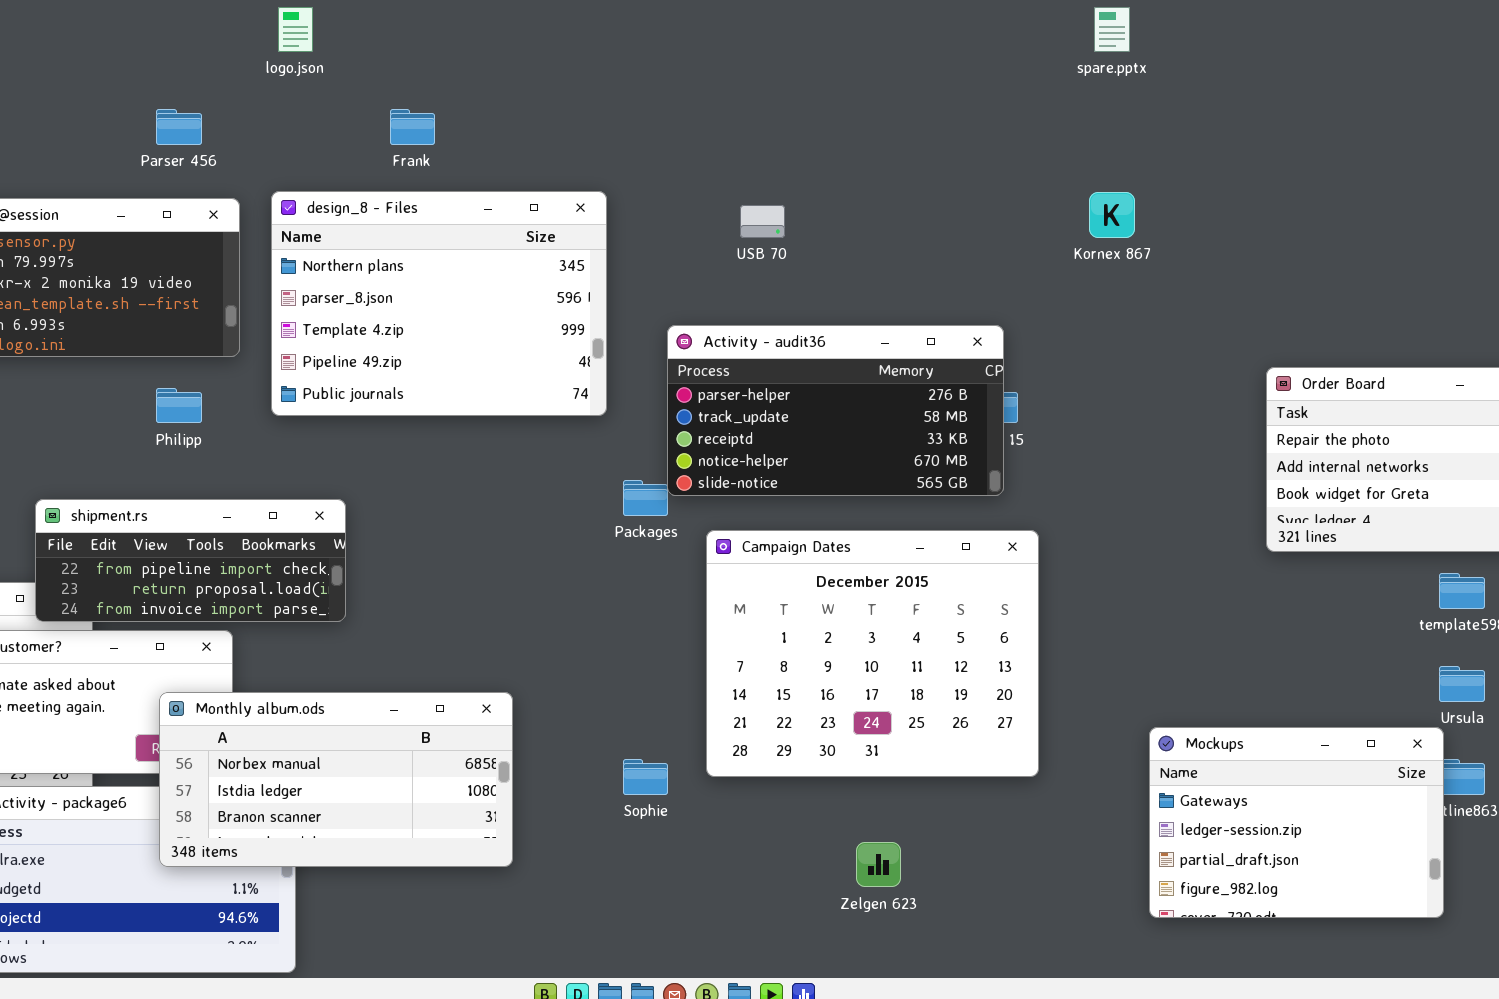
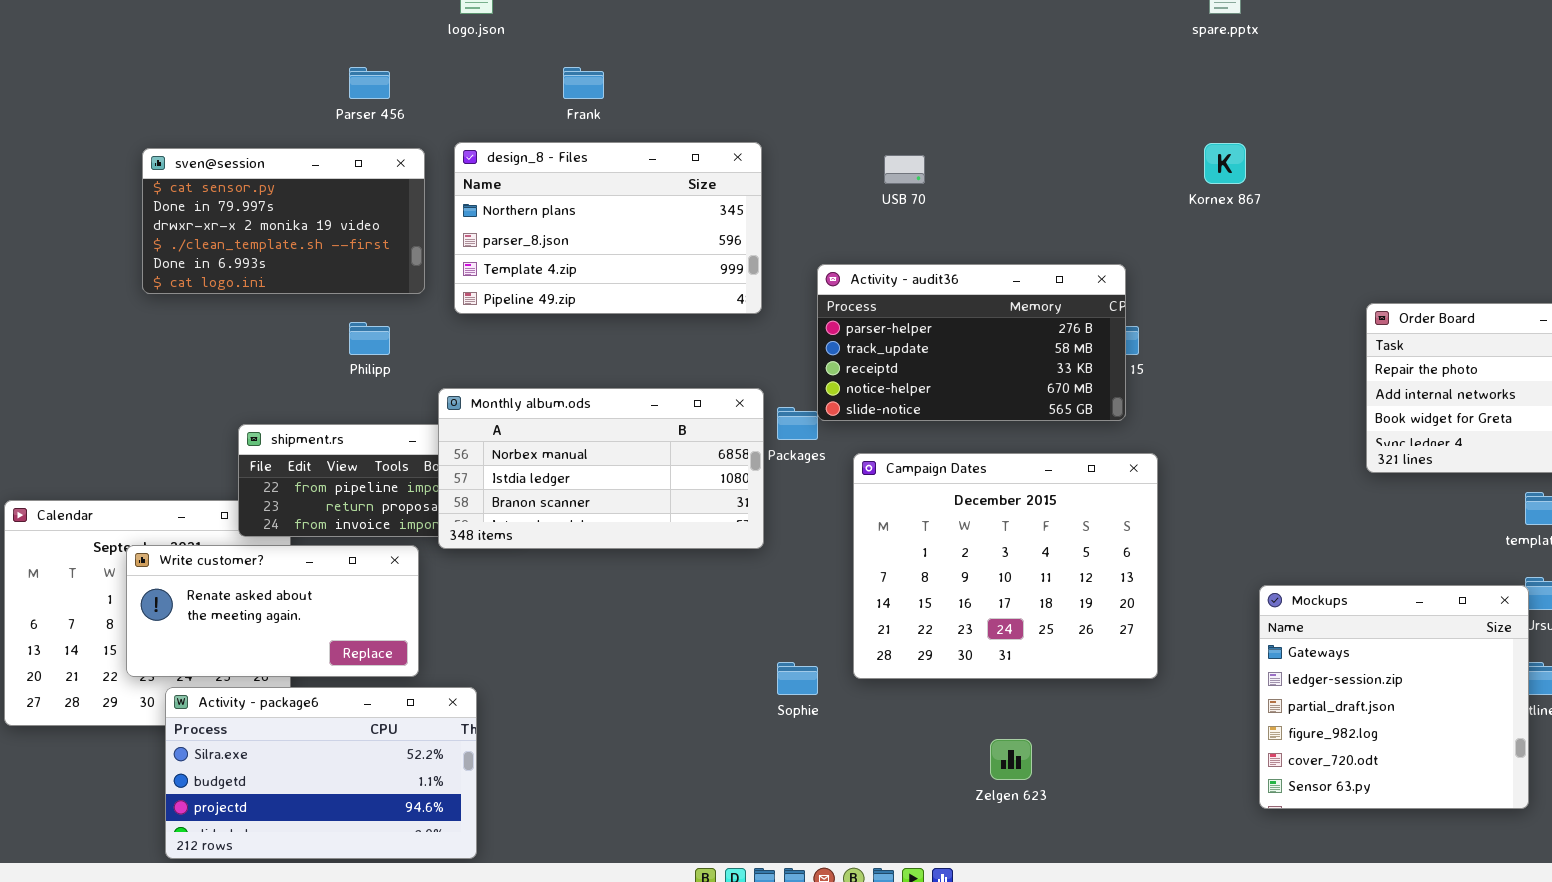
design_8 - Files: [271,191,607,416] -> [454,142,762,314], resized
Monthly album.ods: [159,692,513,867] -> [438,388,764,549], moved
Mockups: [1149,727,1444,918] -> [1259,585,1529,809], resized

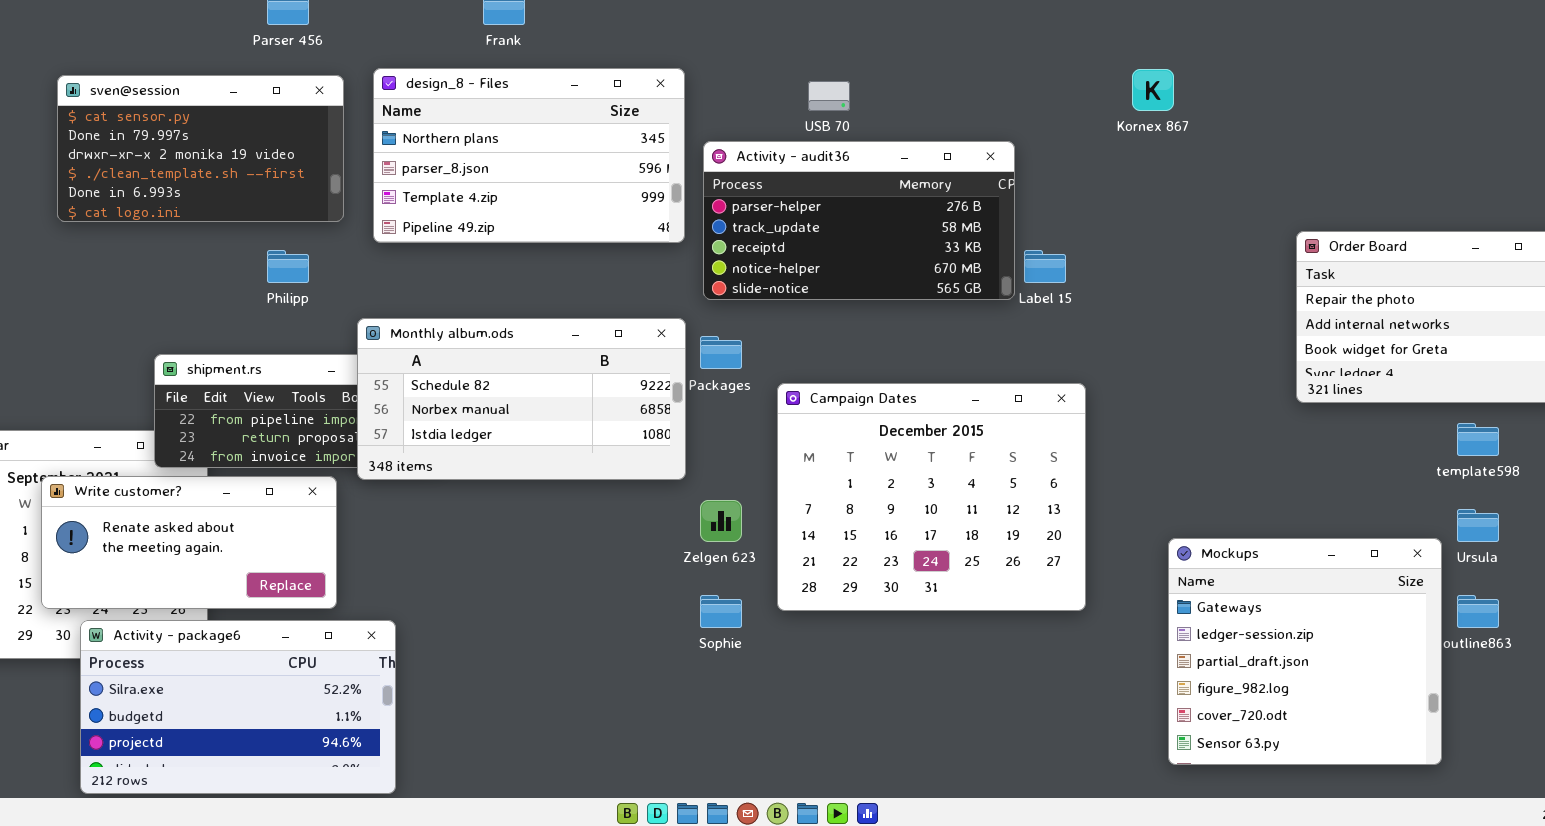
Activity - audit36: [817,264,1126,421] -> [703,141,1015,300], moved
Monthly album.ods: [438,388,764,549] -> [357,318,686,480], scrolled up 1 row
Mockups: [1259,585,1529,809] -> [1168,538,1442,765], moved
Zelgen 623: [990,739,1032,780] -> [700,500,742,542], moved

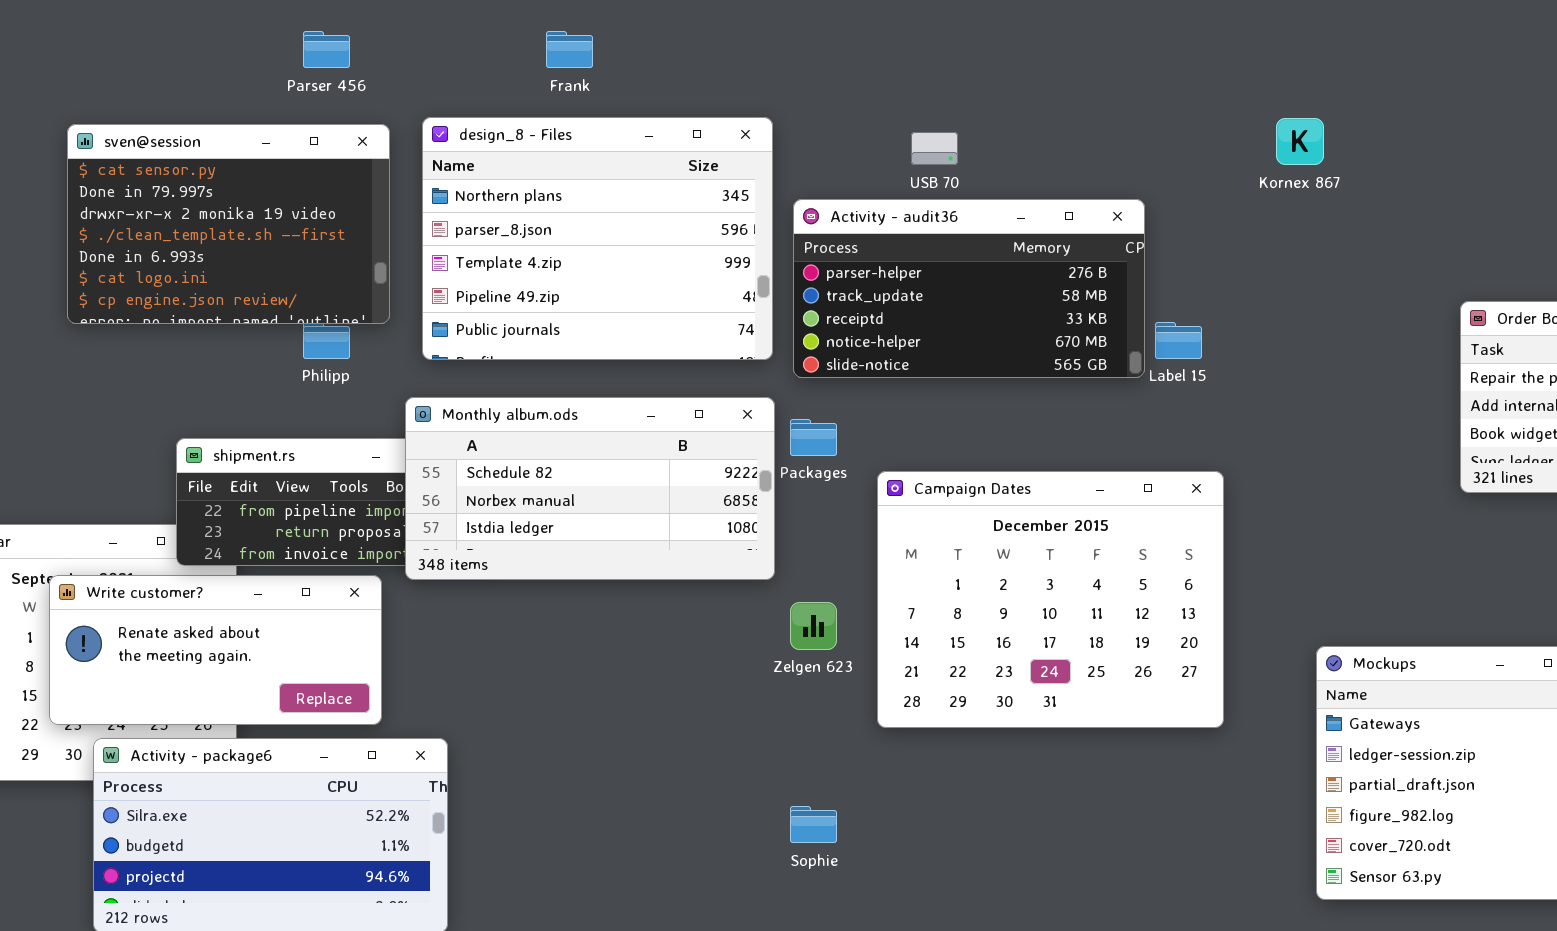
design_8 - Files: [373,68,685,243] -> [422,117,773,360], resized
sven@session: [57,75,344,222] -> [67,124,390,324], resized
Sophie: [700,595,742,628] -> [790,806,837,843], moved

